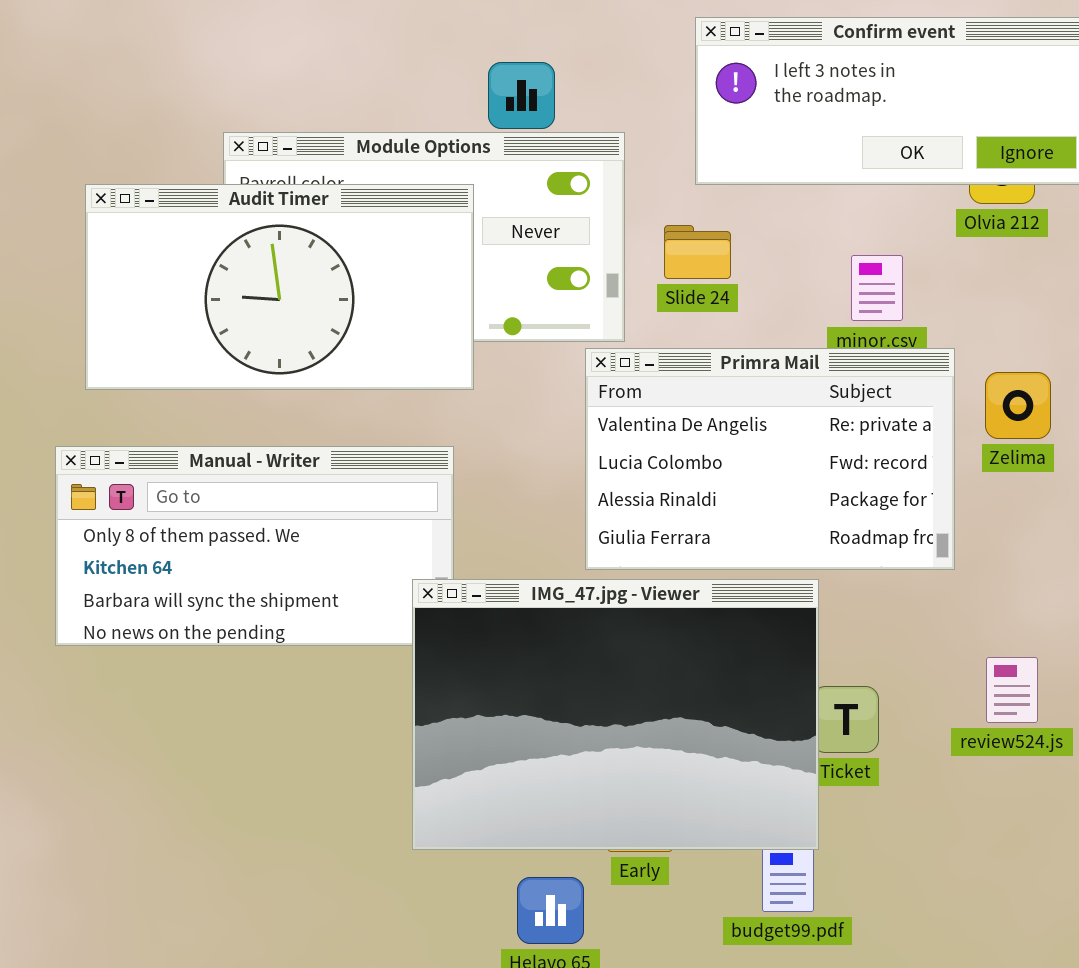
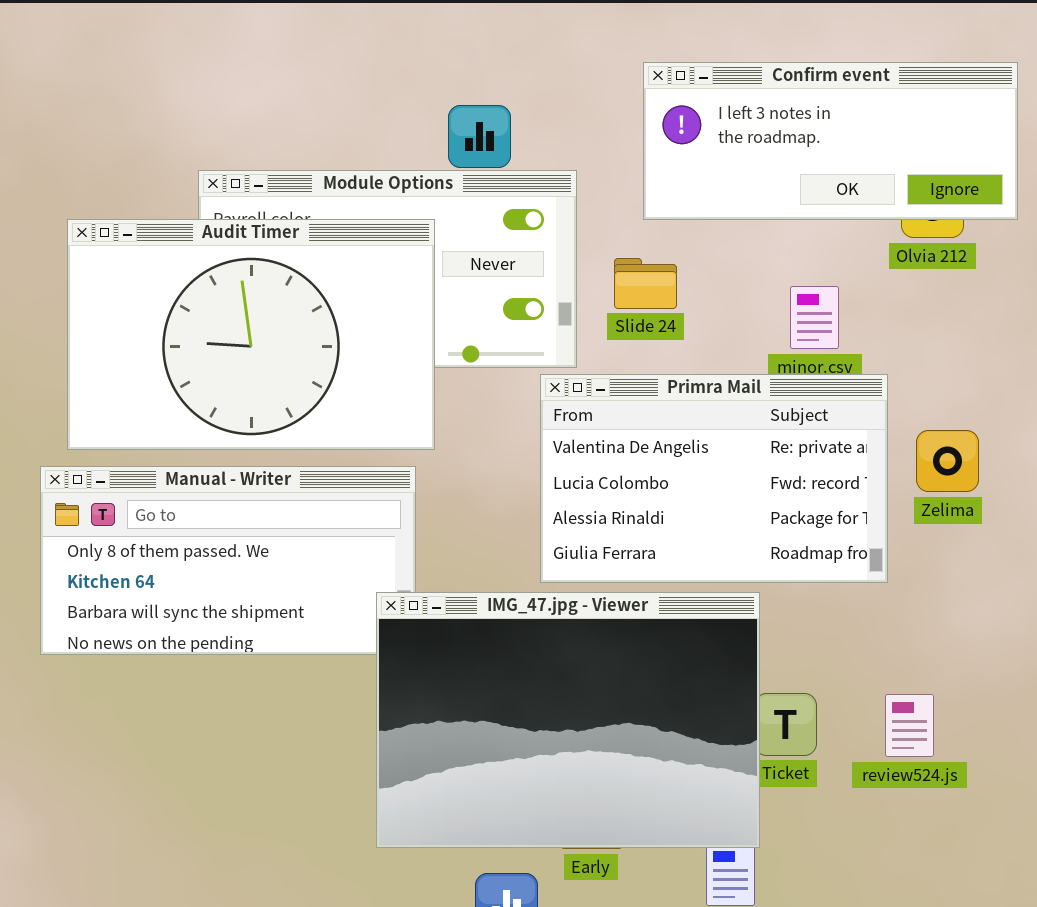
Audit Timer: [85,184,474,390] -> [67,219,435,450], resized
Zelima: [985,372,1051,439] -> [916,430,979,492], moved
review524.js: [986,657,1038,723] -> [885,694,934,757], moved

